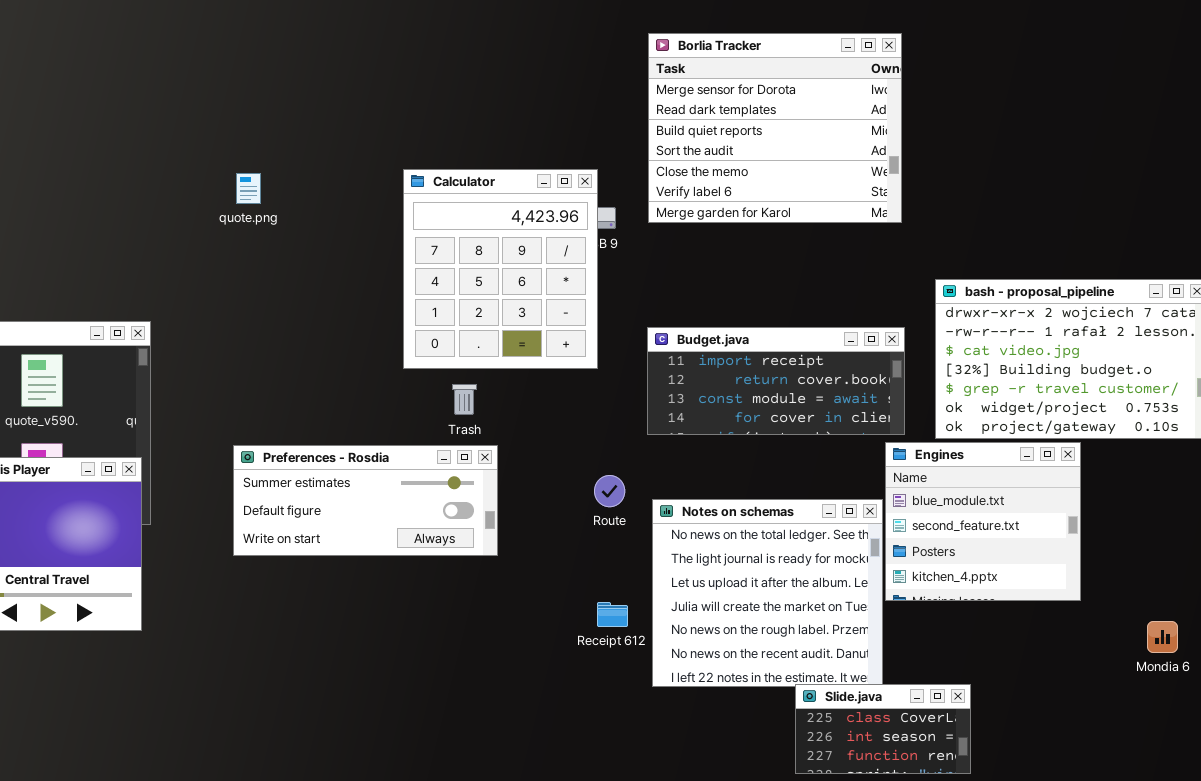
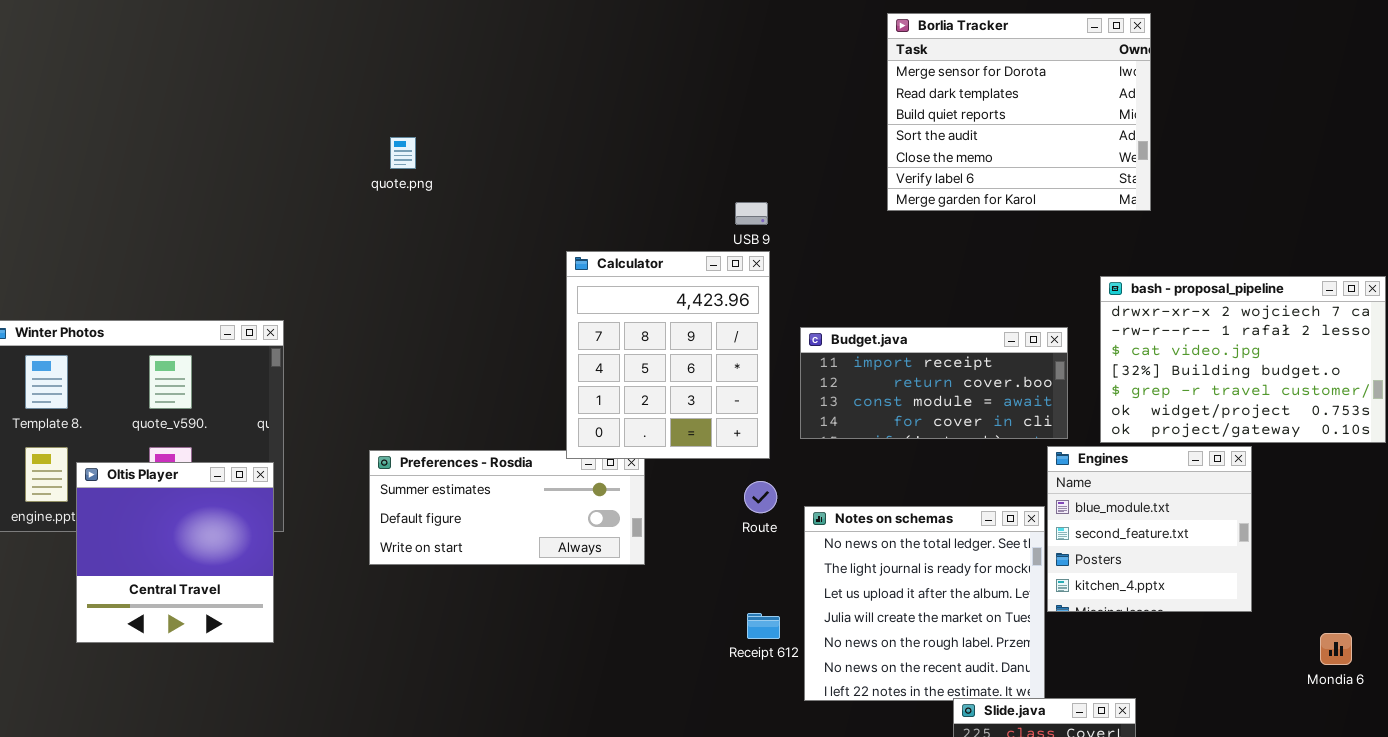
Borlia Tracker: [648,33,902,223] -> [887,13,1151,211], moved
Calculator: [403,169,598,369] -> [566,251,770,459], moved
quote.png: [236,173,261,204] -> [390,137,416,169], moved

